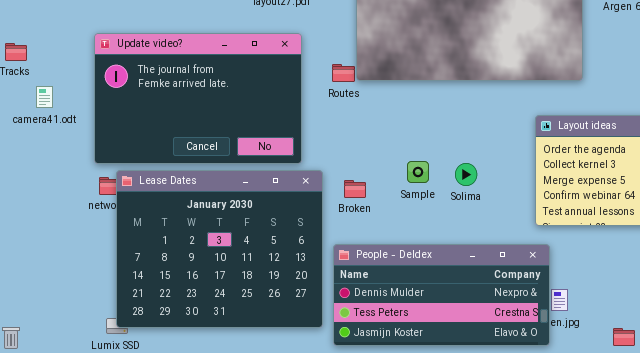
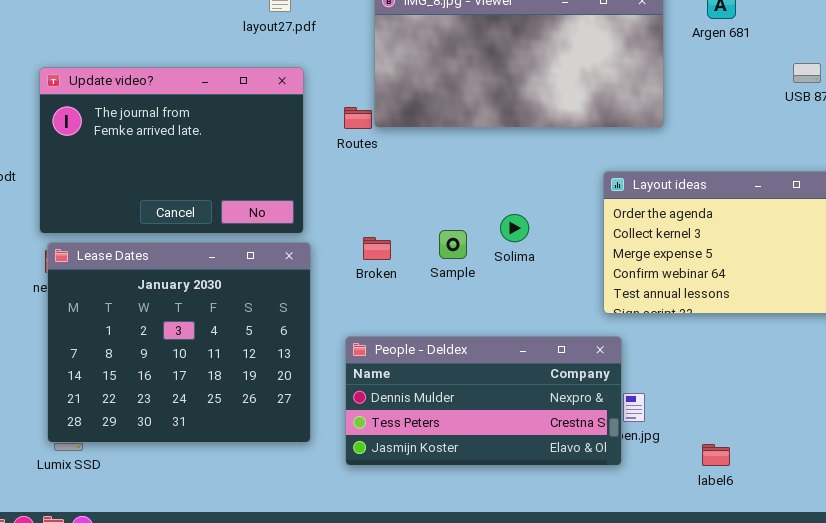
Solima: [455,163,477,186] -> [500,214,529,242], moved
Lease Dates: [116,170,323,328] -> [47,242,311,443], moved
Broken: [344,180,366,198] -> [363,237,391,260], moved

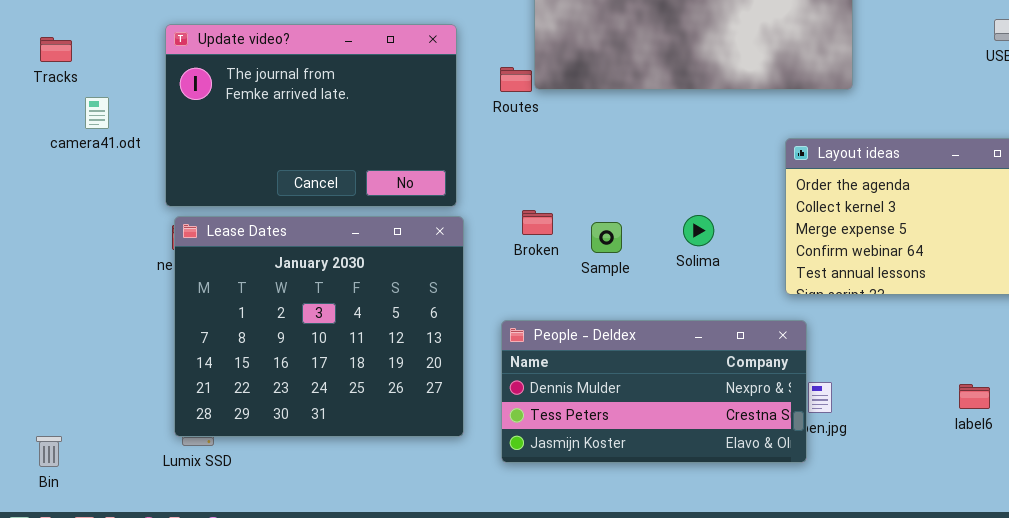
Solima: [500,214,529,242] -> [683,215,714,246], moved
Sample: [439,230,467,259] -> [591,222,622,253], moved
label6: [702,444,730,466] -> [959,384,990,409], moved

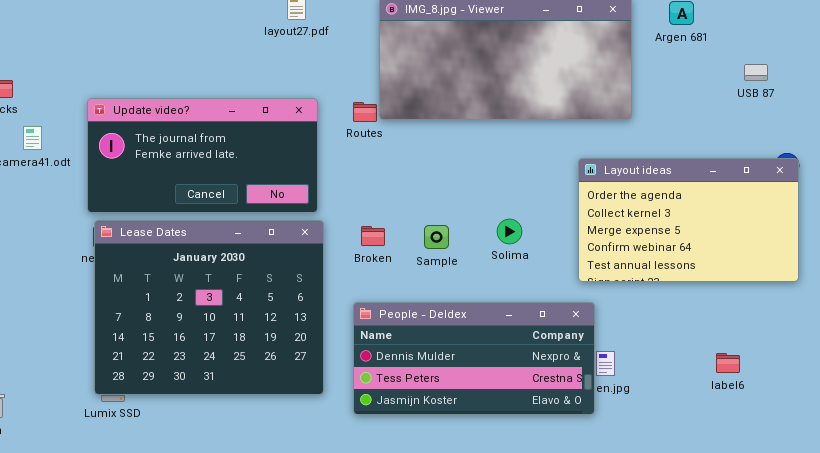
Update video?: [165,24,457,207] -> [87,98,318,213], resized
Broken: [522,210,553,235] -> [361,226,385,246], moved

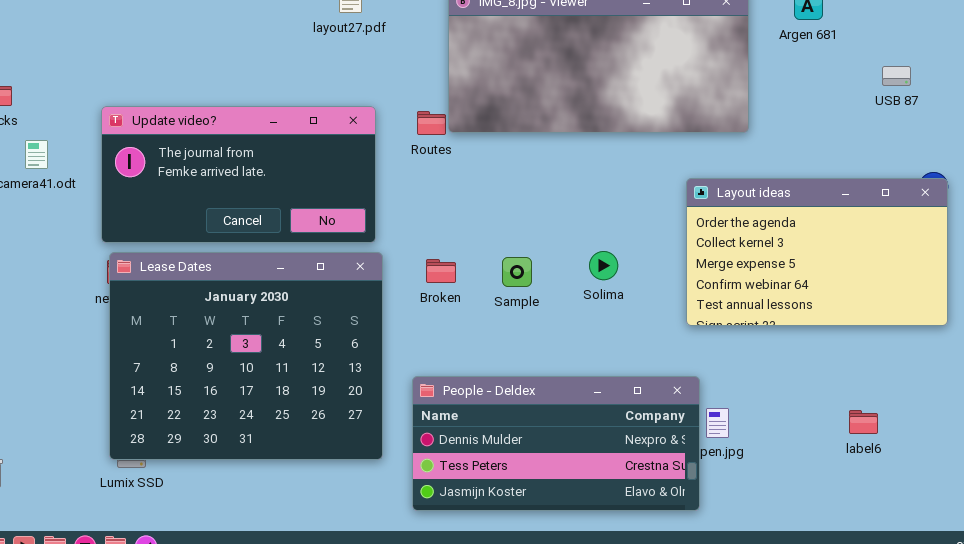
People - Deldex: [353,302,595,415] -> [412,376,700,511], moved

